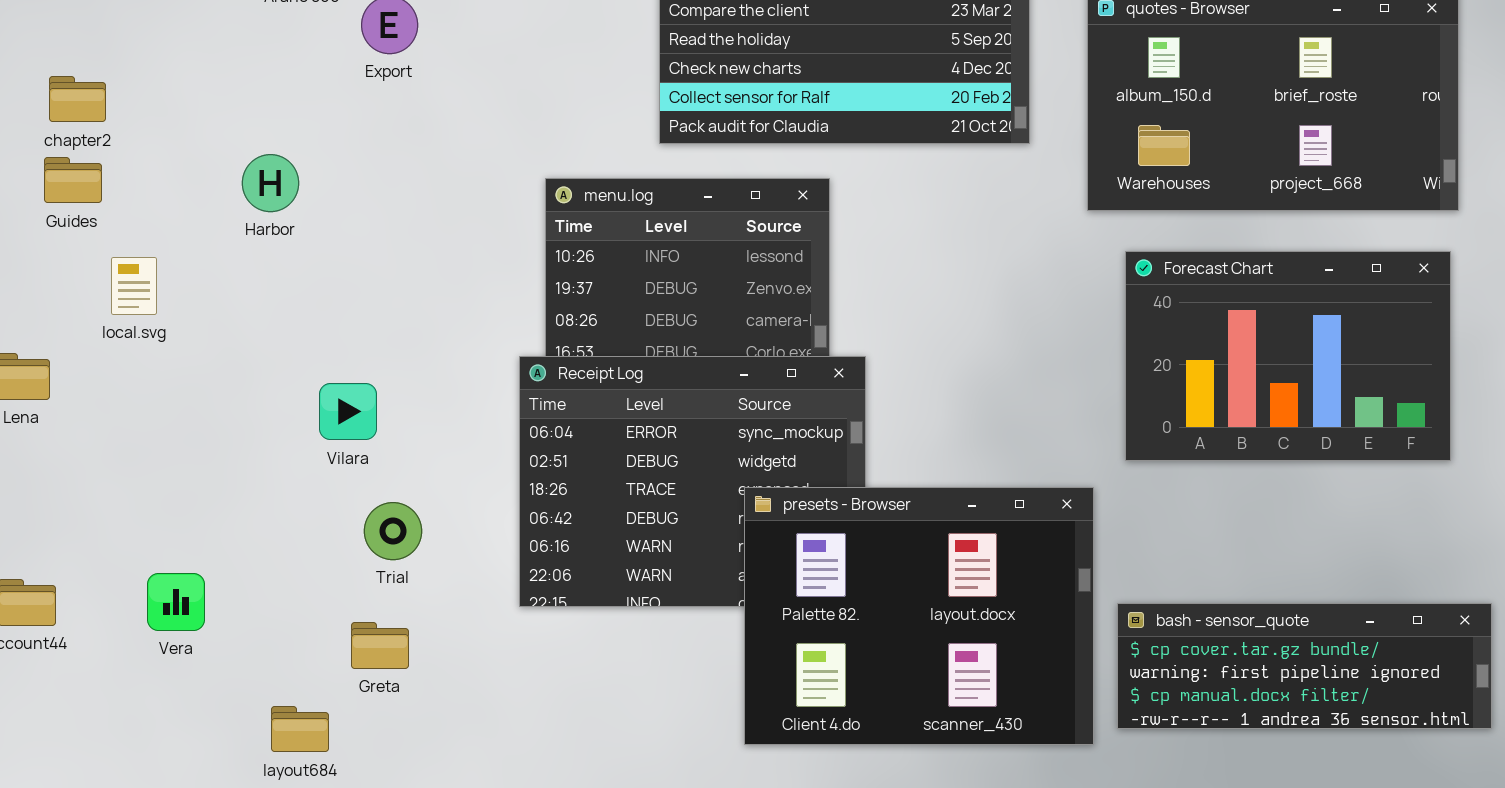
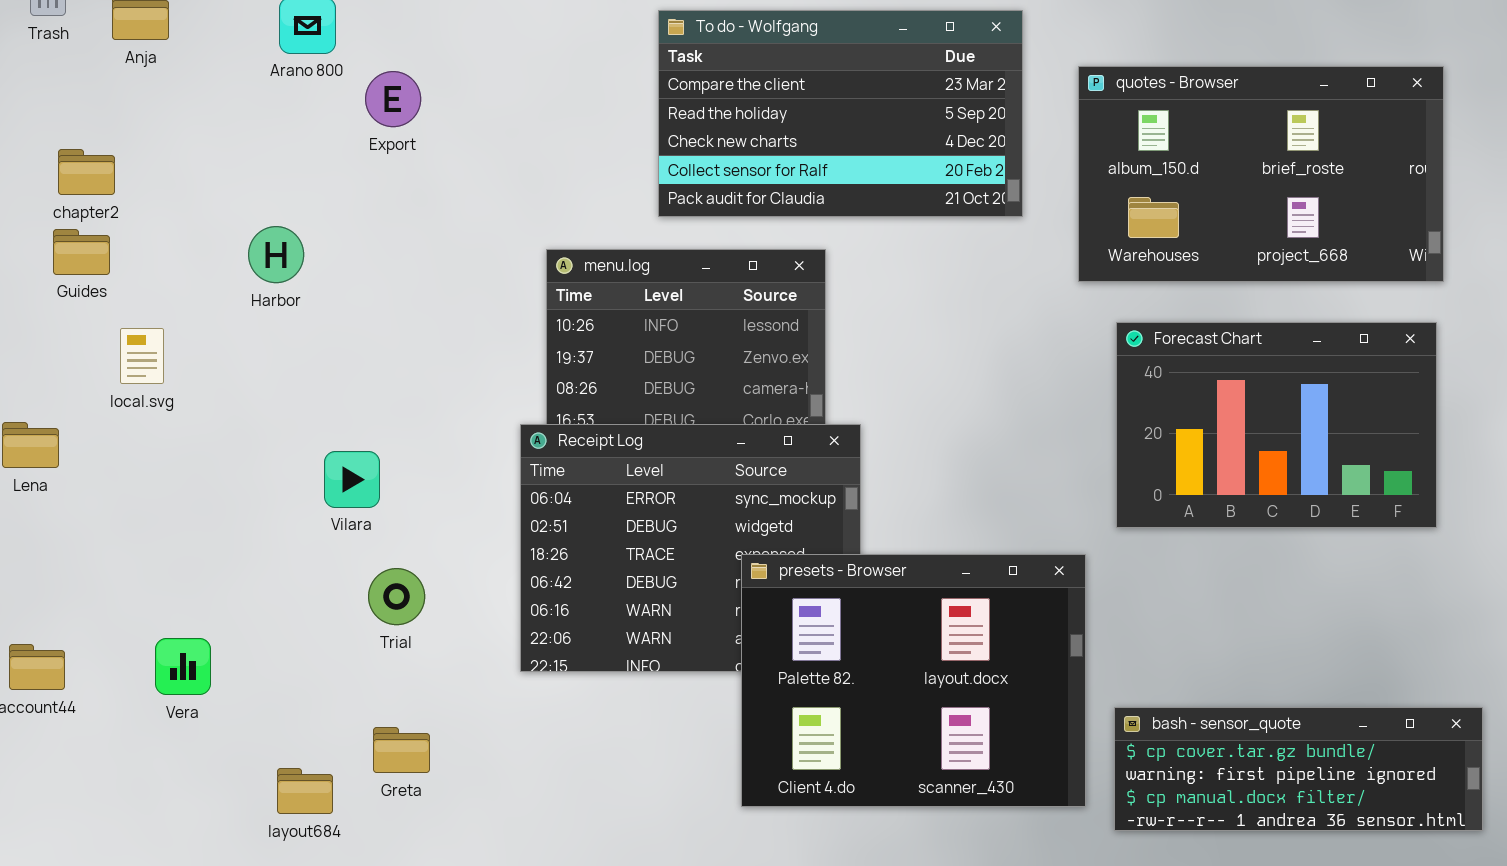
bash - sensor_quote: [1117,603,1492,729] -> [1114,707,1483,831], moved
Greta: [351,622,409,669] -> [373,727,430,773], moved

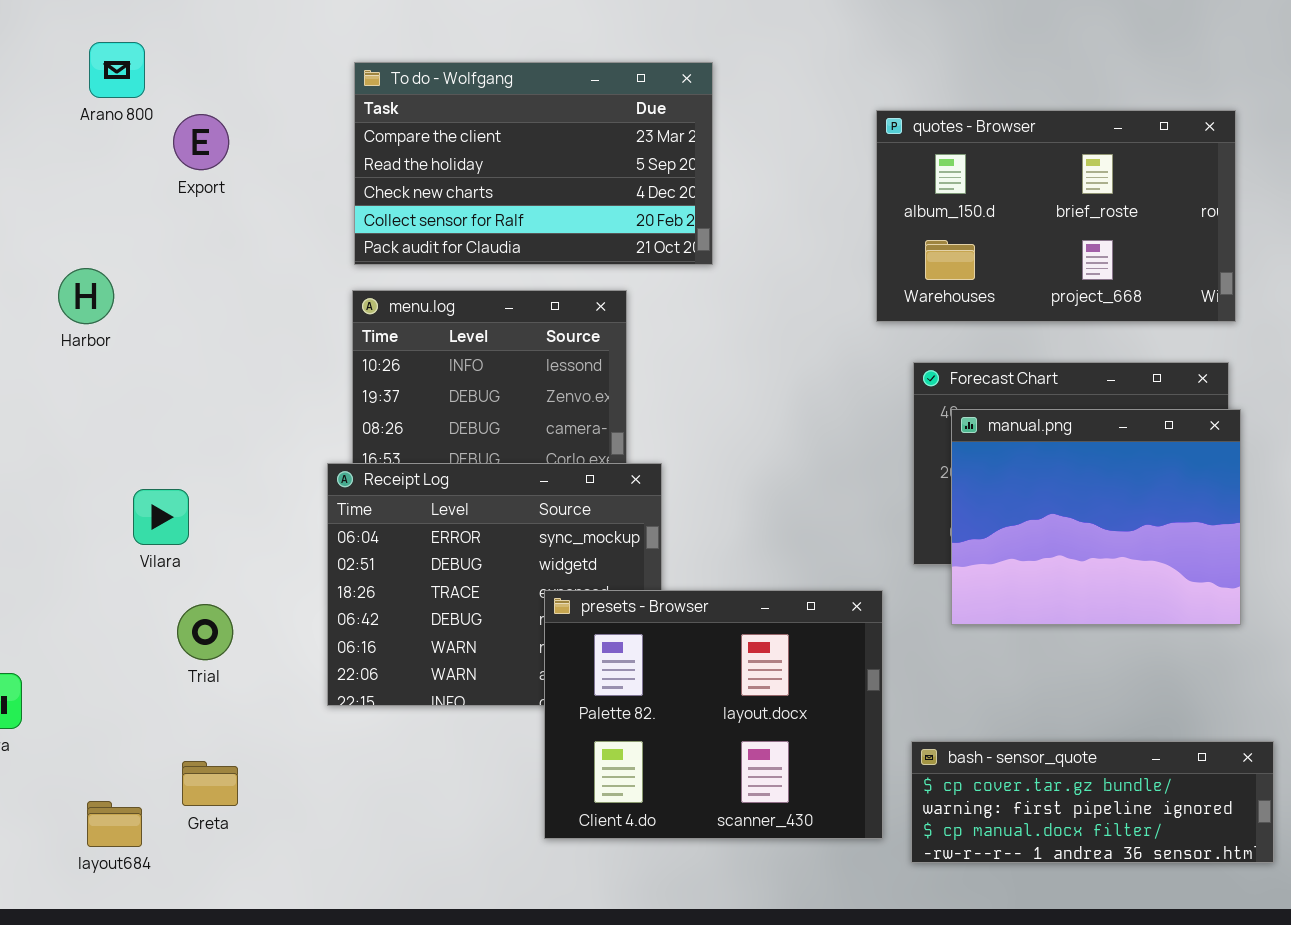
To do - Wolfgang: [658,10,1023,217] -> [354,62,713,265], moved
manual.png: none -> [951,409,1241,625], opened

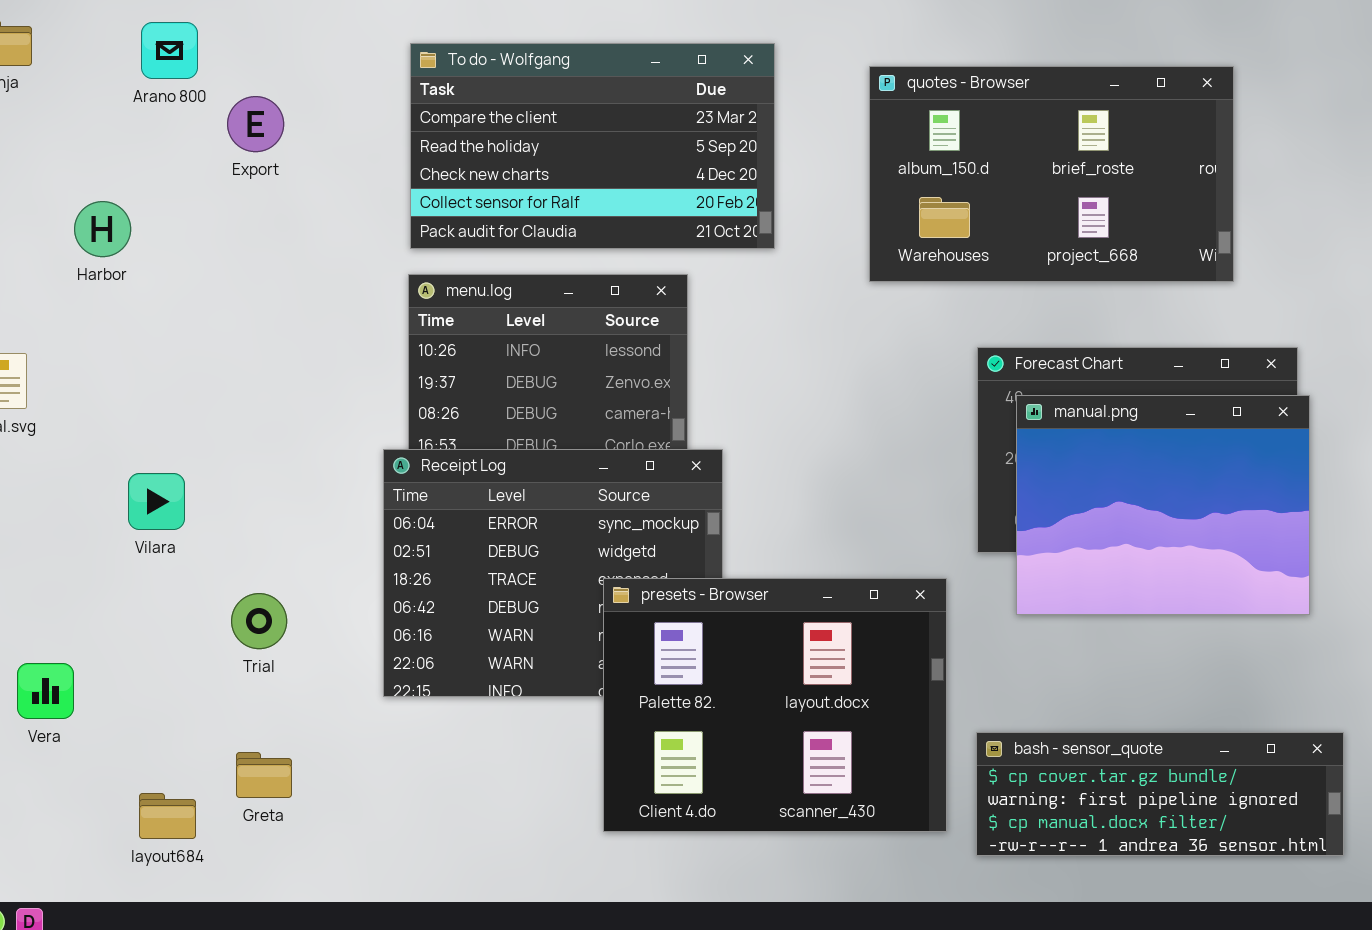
quotes - Browser: [876,110,1236,322] -> [869,66,1234,282], moved
Harbor: [58,268,114,324] -> [74,201,131,257], moved
Vilara: [133,489,189,545] -> [128,473,185,530], moved

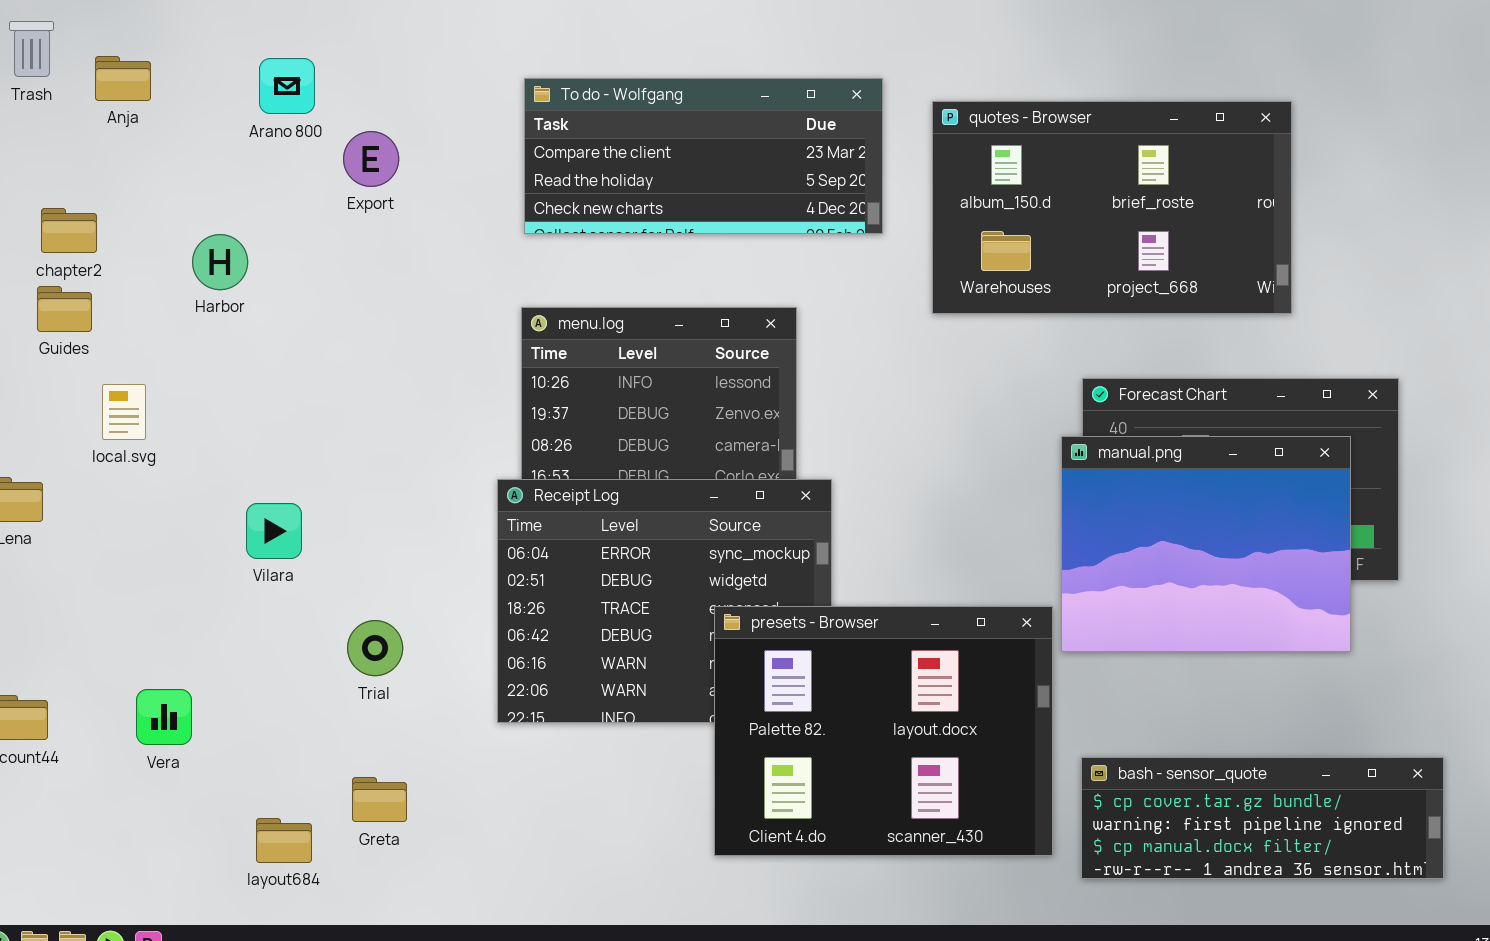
To do - Wolfgang: [410,43,775,249] -> [524,78,883,234], resized
quotes - Browser: [869,66,1234,282] -> [932,101,1292,314], moved
manual.png: [1016,395,1310,615] -> [1061,436,1351,652], moved

